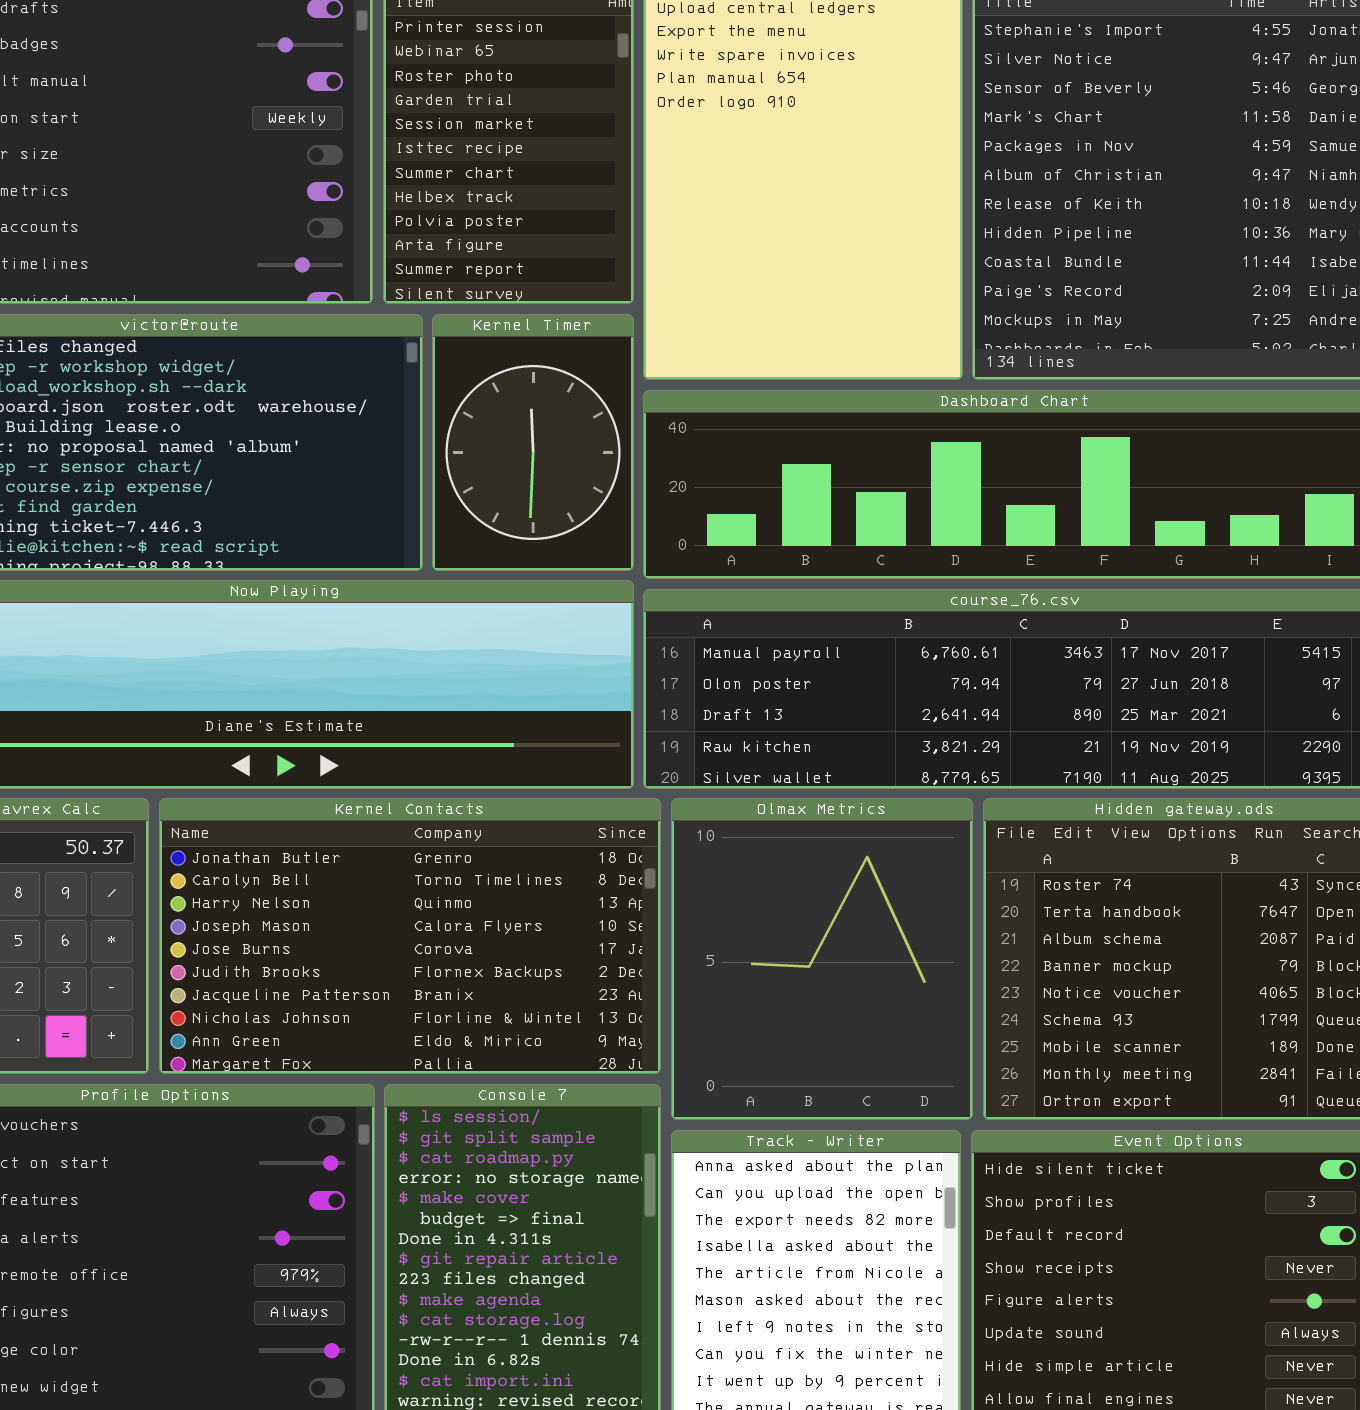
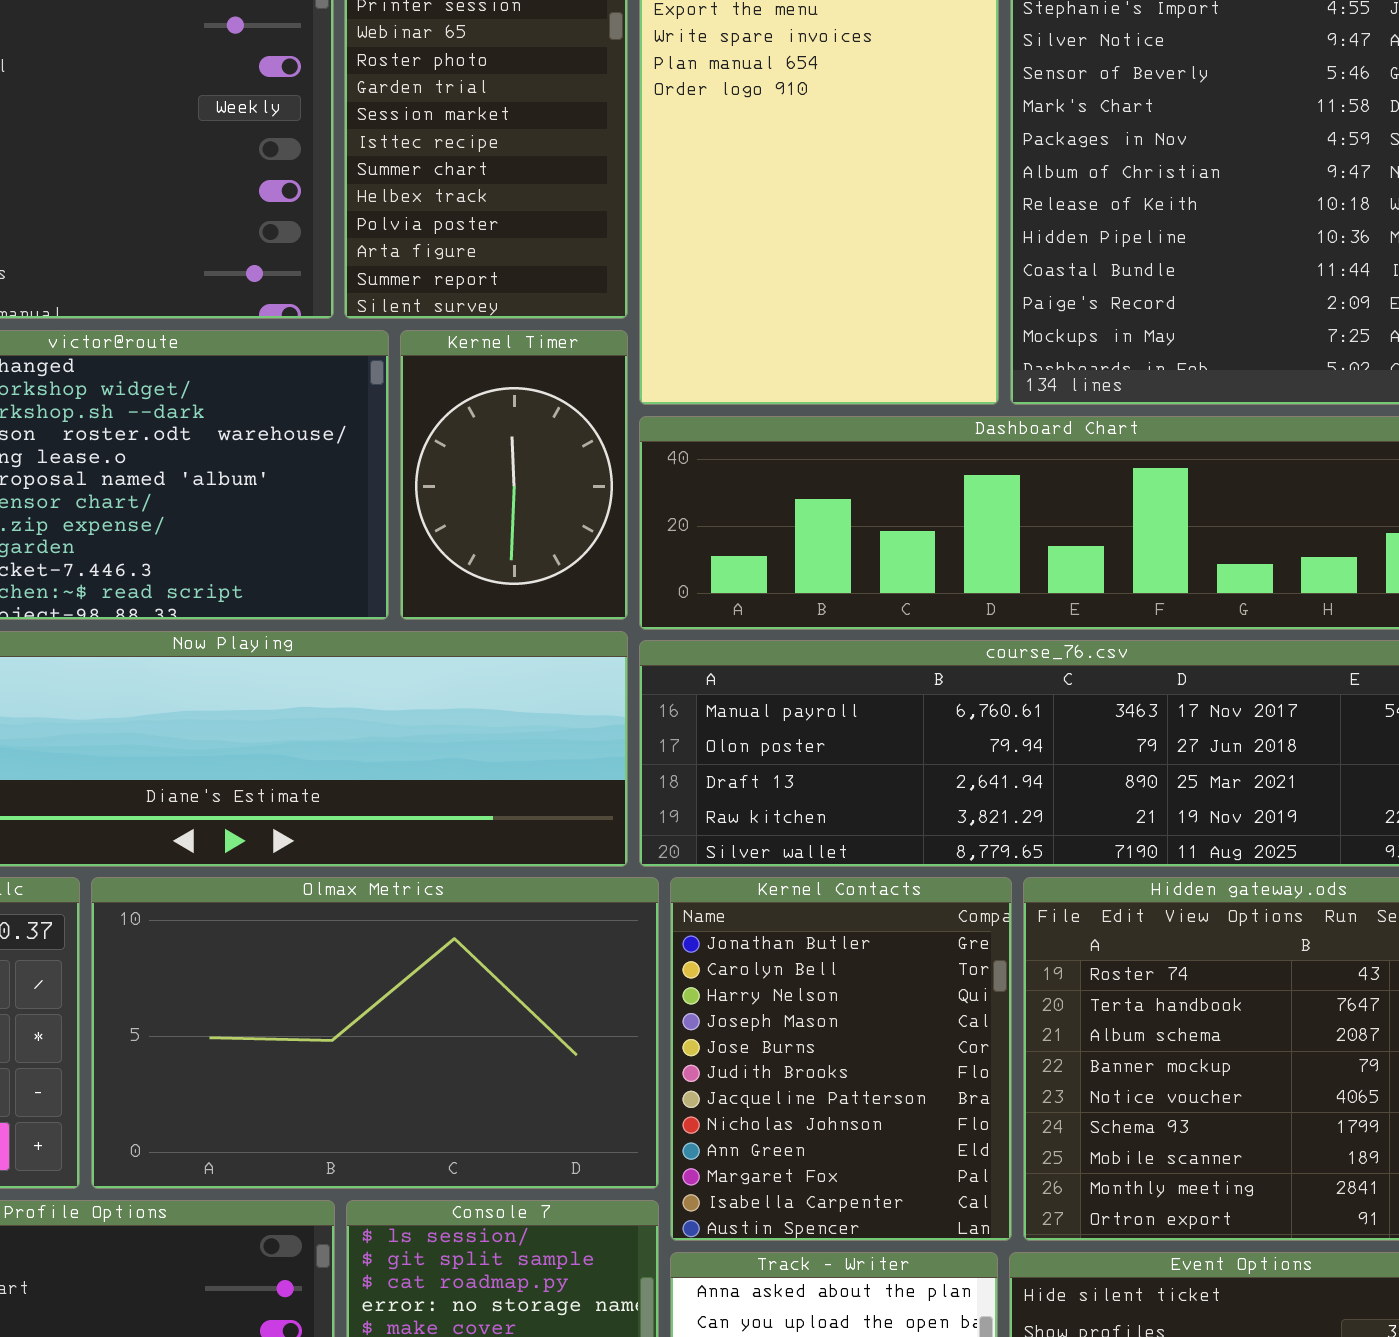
Kernel Contacts: [159,798,661,1074] -> [670,877,1012,1241], moved, resized
Olmax Metrics: [671,798,973,1120] -> [91,877,659,1189], moved, resized

